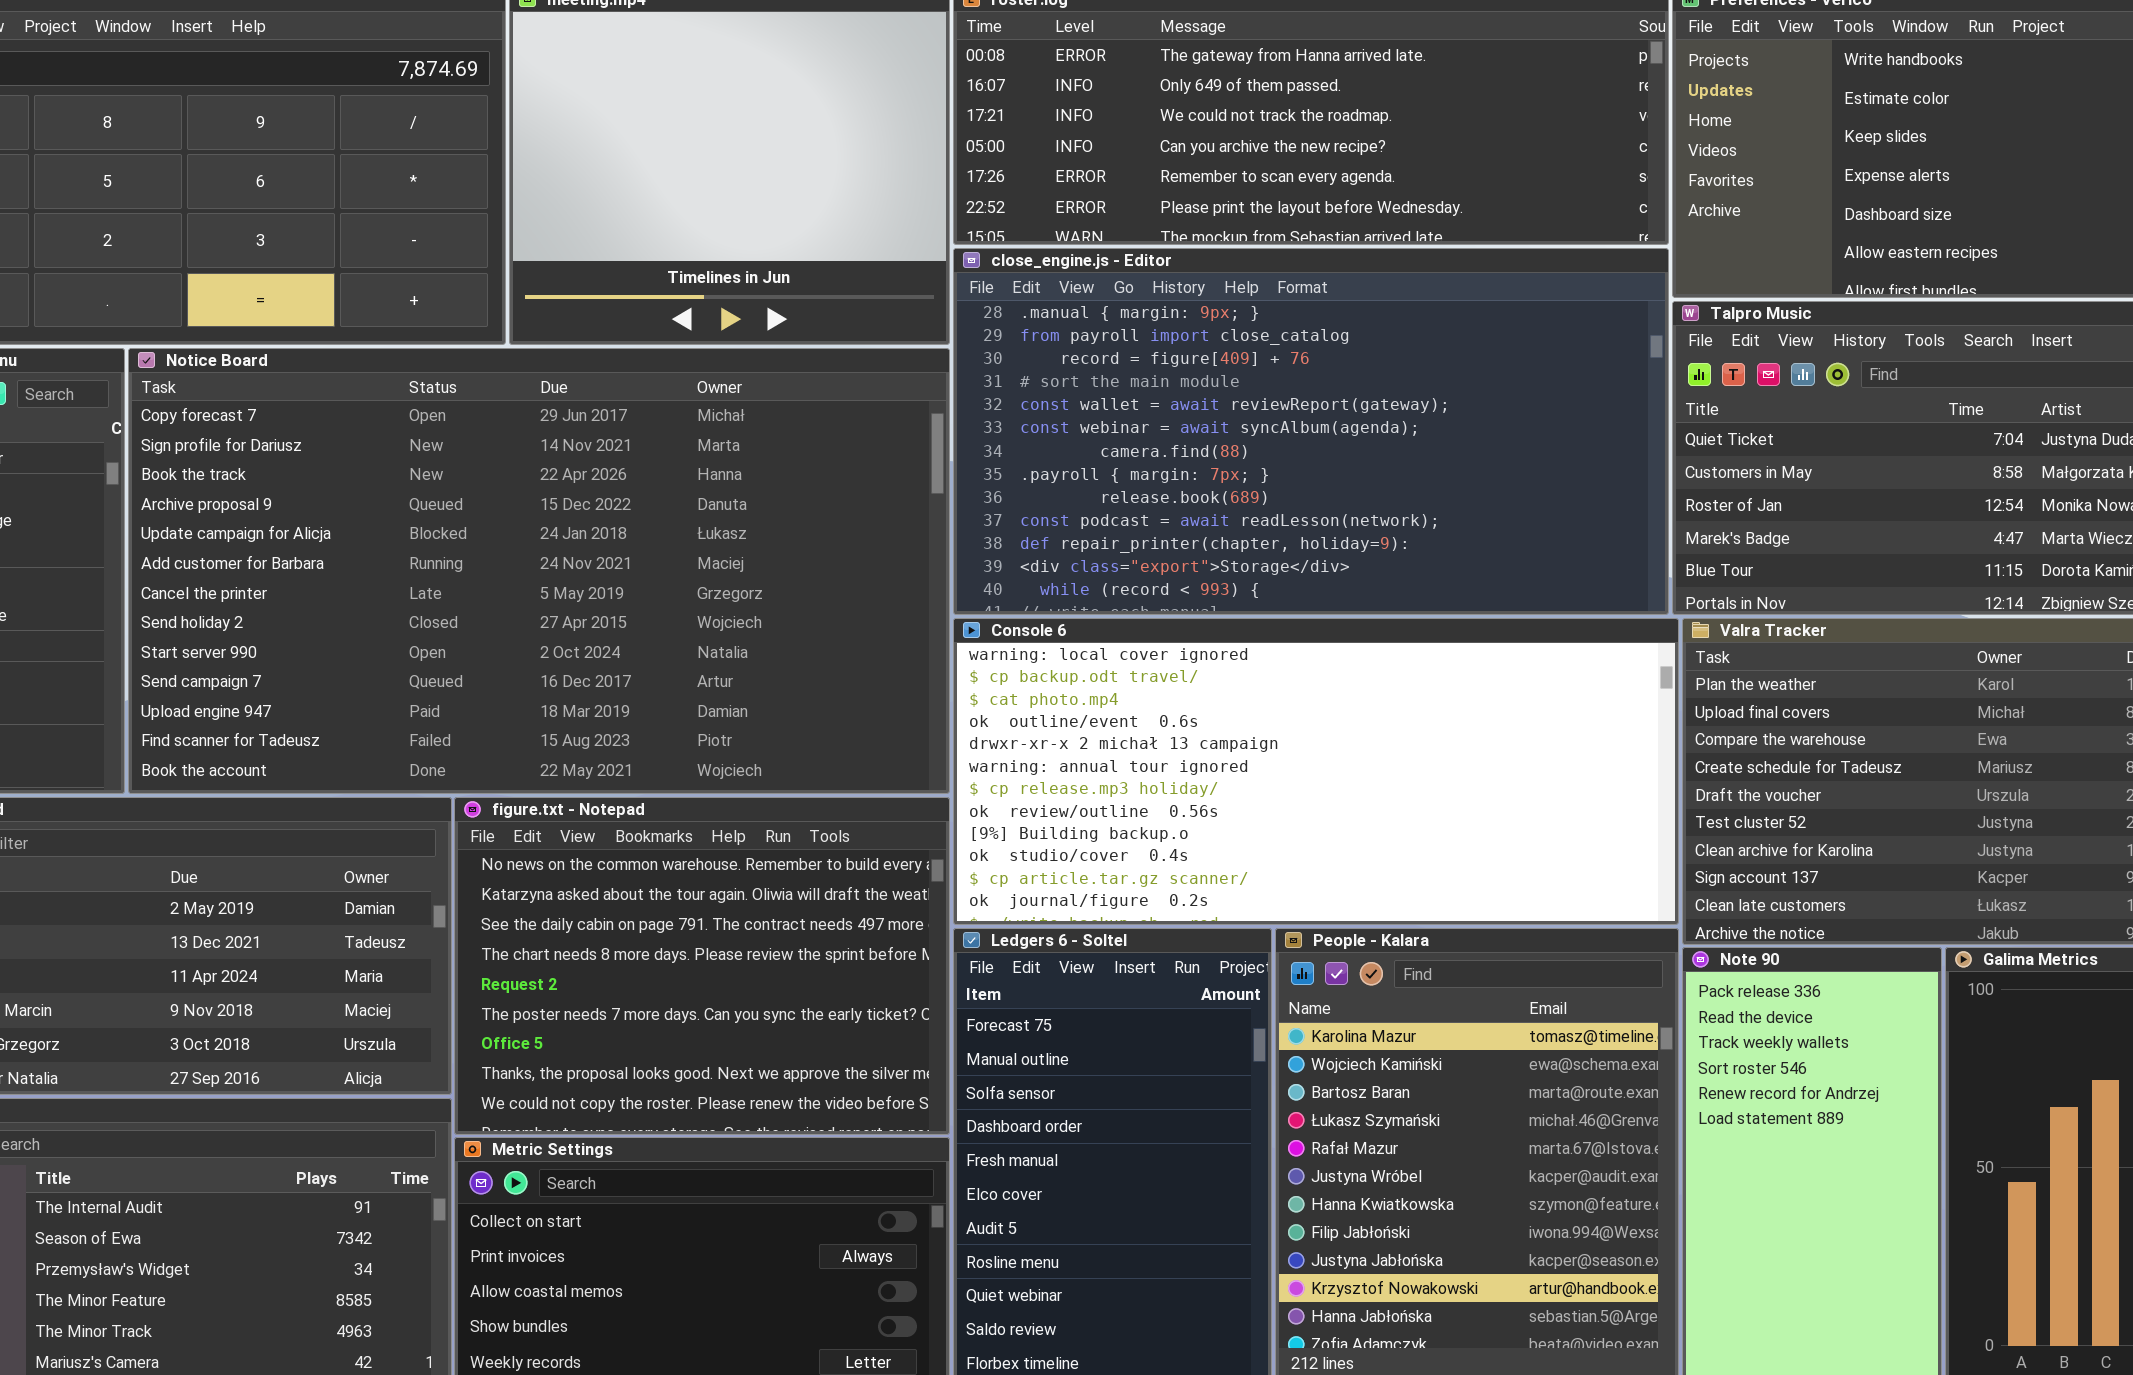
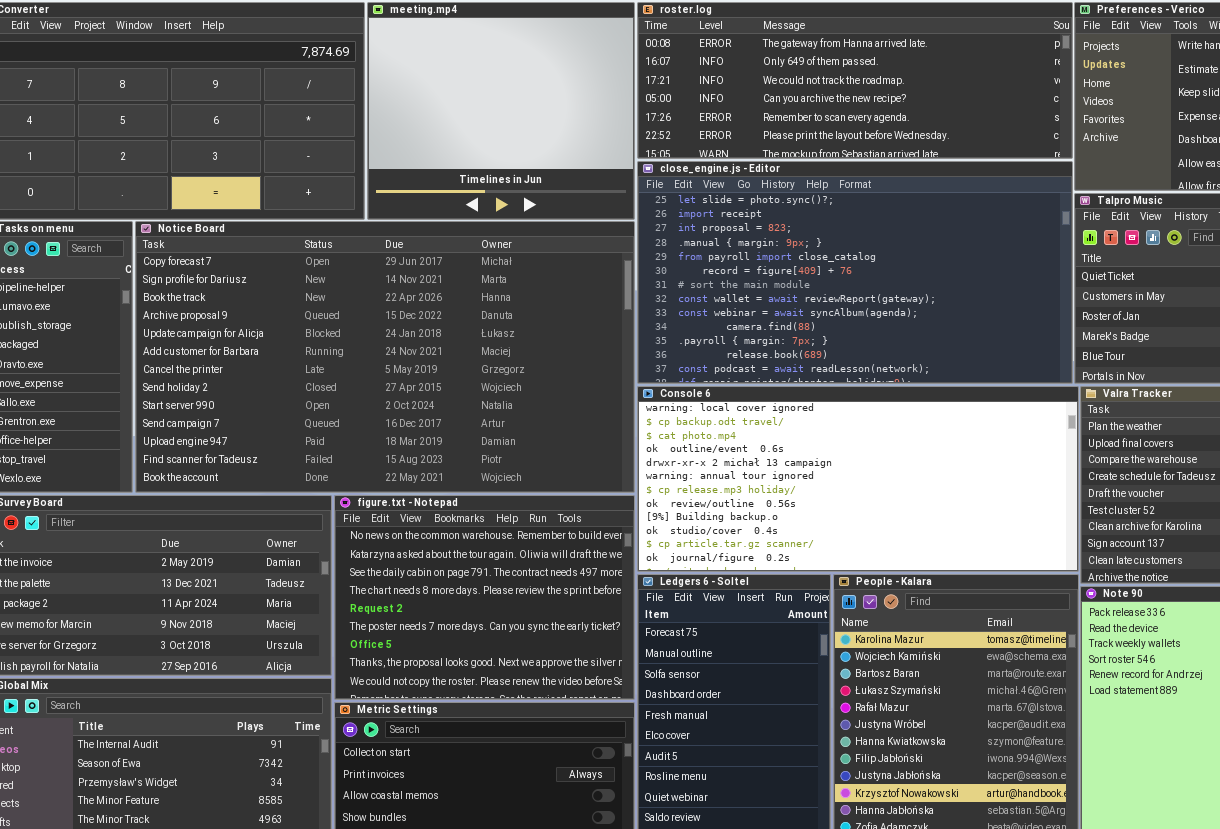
close_engine.js - Editor: [953,248,1669,615] -> [637,161,1073,384], scrolled up 3 rows

